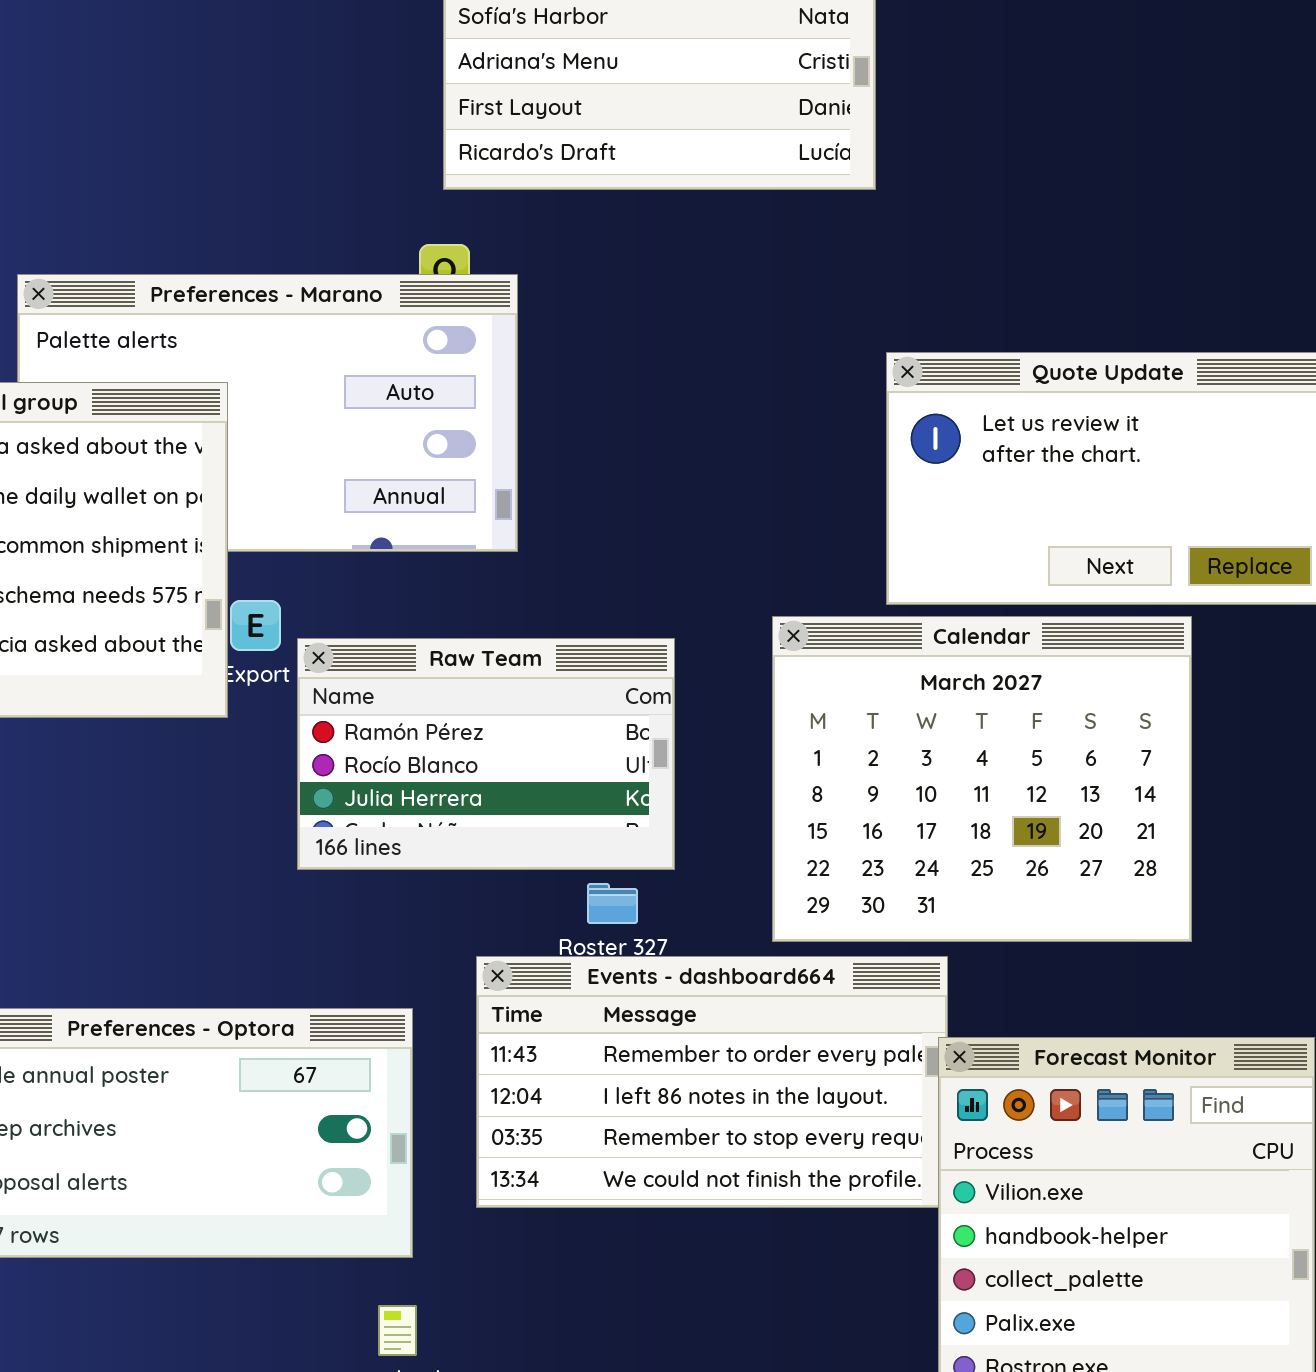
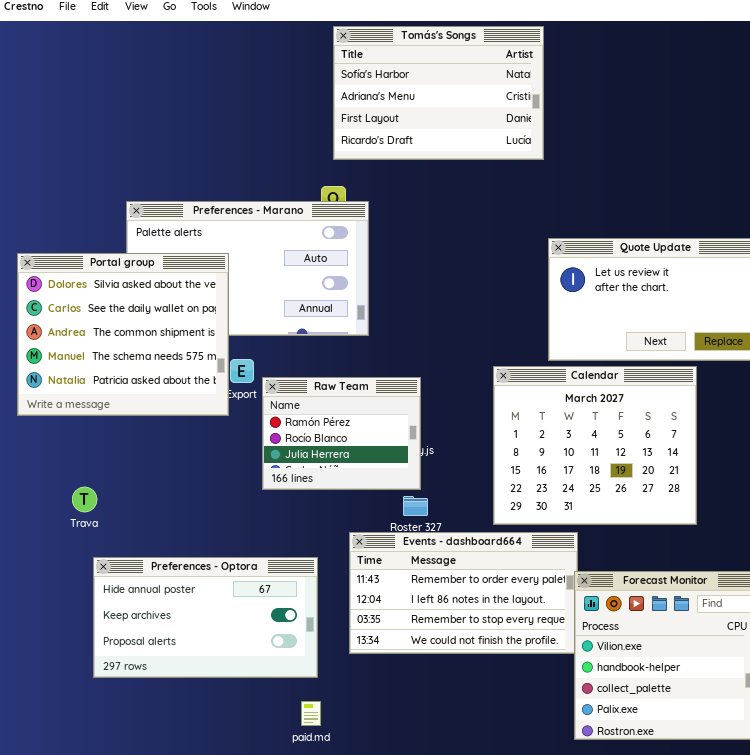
Raw Team: [297,638,675,870] -> [262,377,421,490], resized

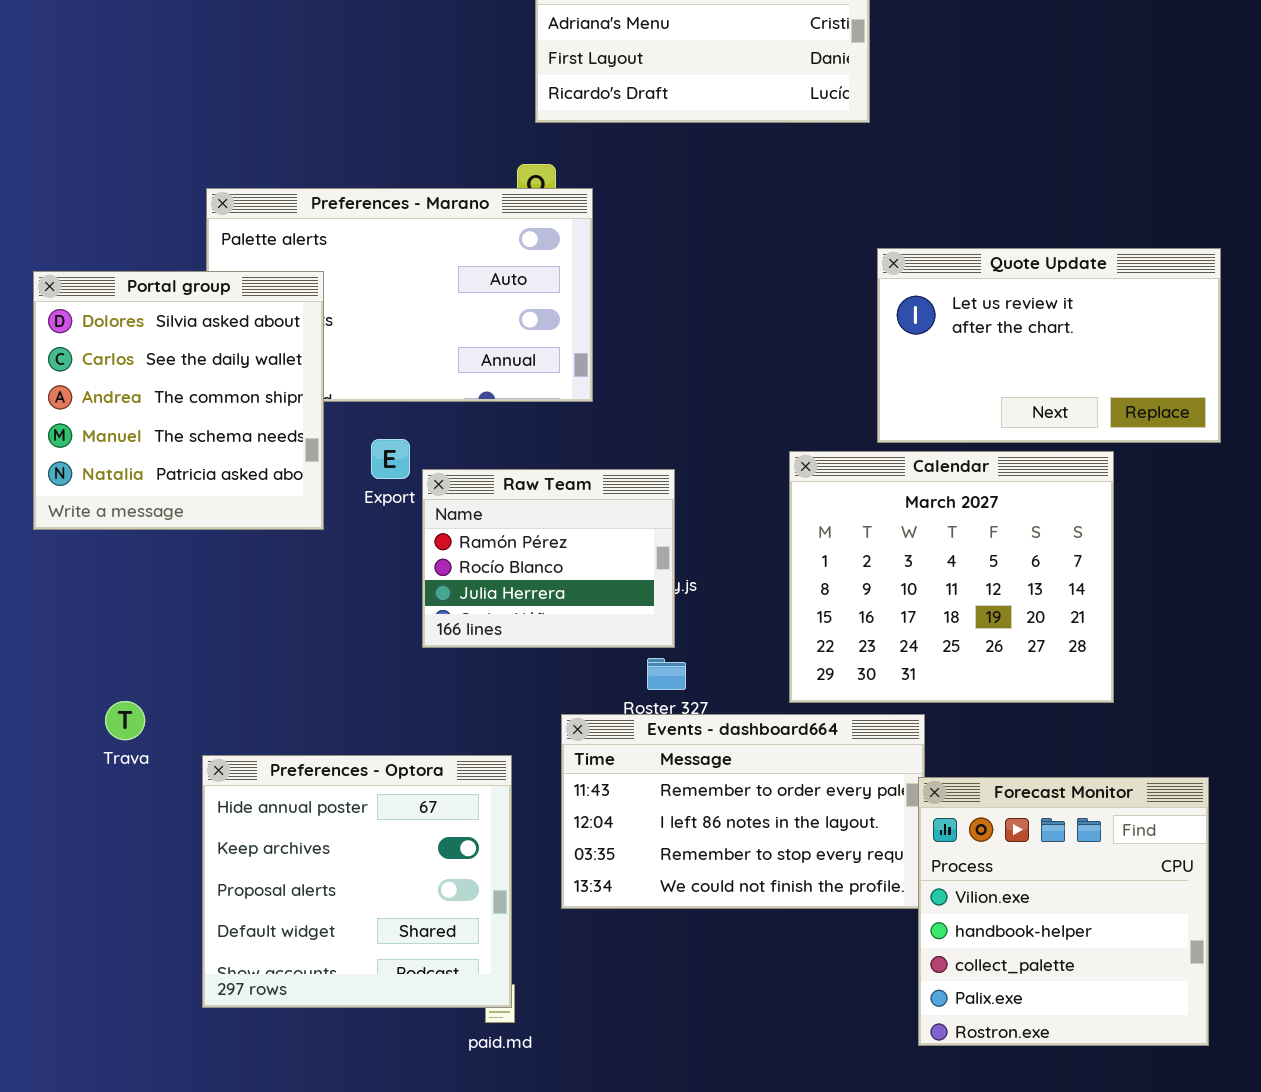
Portal group: [17,253,229,416] -> [33,271,324,530], resized
Trava: [72,487,97,512] -> [105,701,145,740], moved
Preferences - Optora: [93,557,318,678] -> [202,755,512,1008], resized

